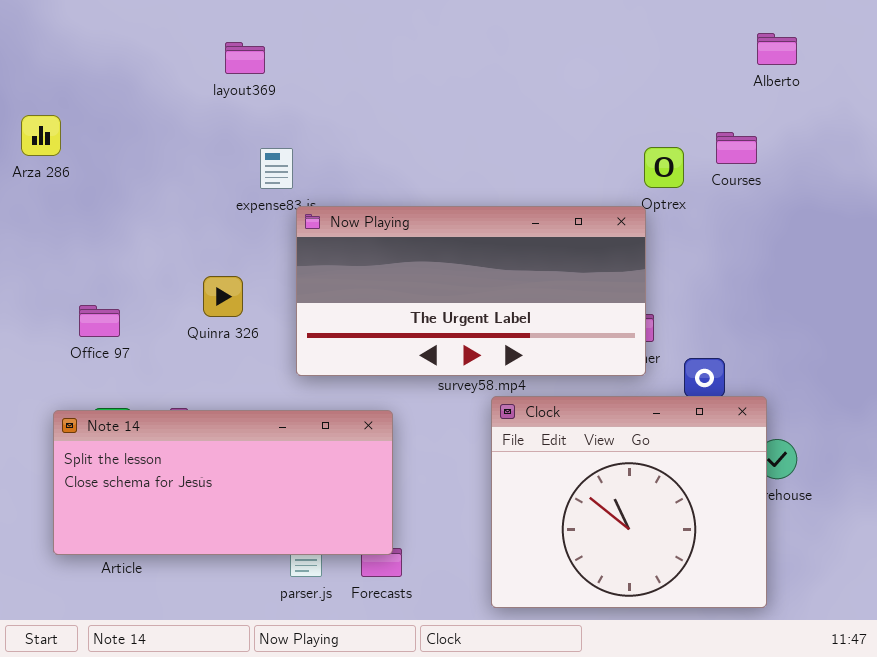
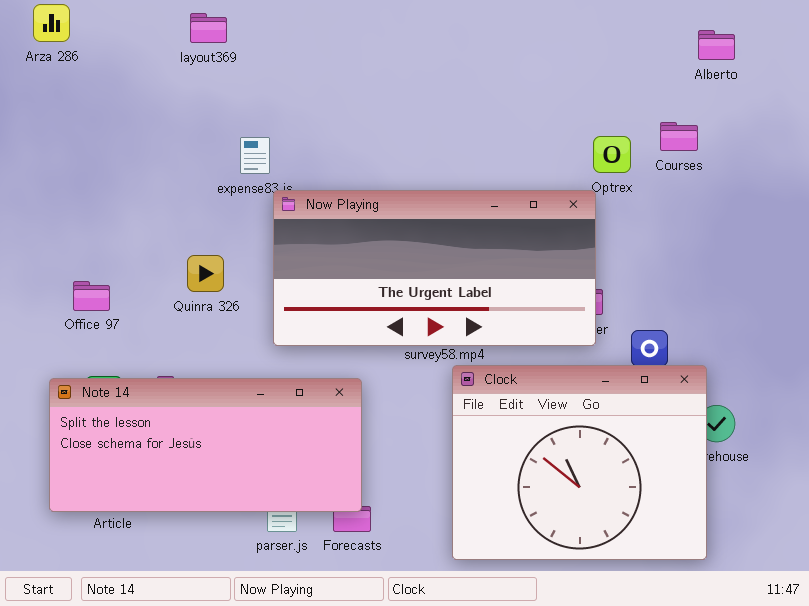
layout369: [225,42,265,74] -> [190,13,227,43], moved
Arza 286: [21,115,61,156] -> [33,4,70,42], moved

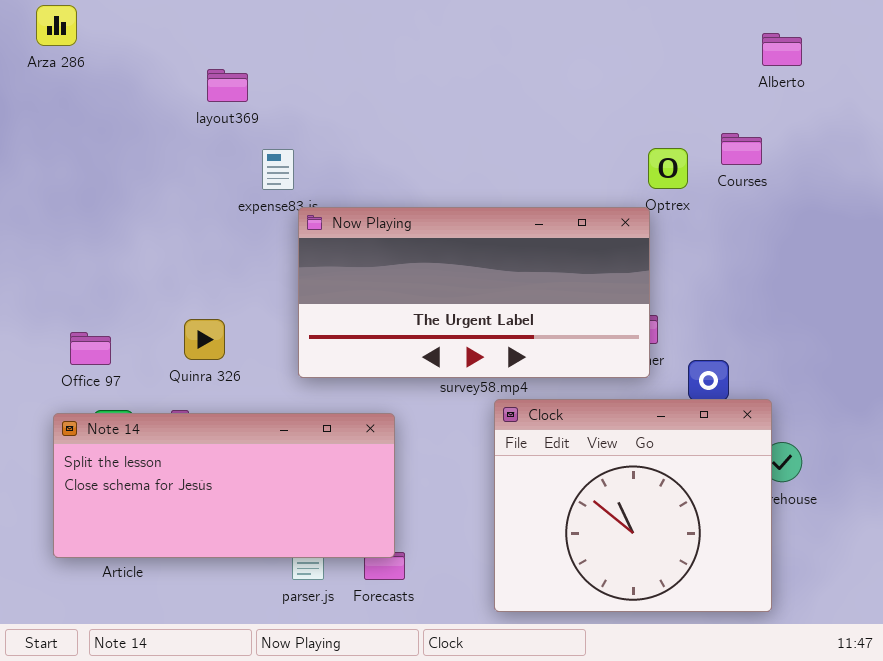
layout369: [190,13,227,43] -> [207,69,248,102], moved
Quinra 326: [187,255,224,292] -> [184,319,225,360], moved
Office 97: [73,281,110,311] -> [70,332,111,365], moved

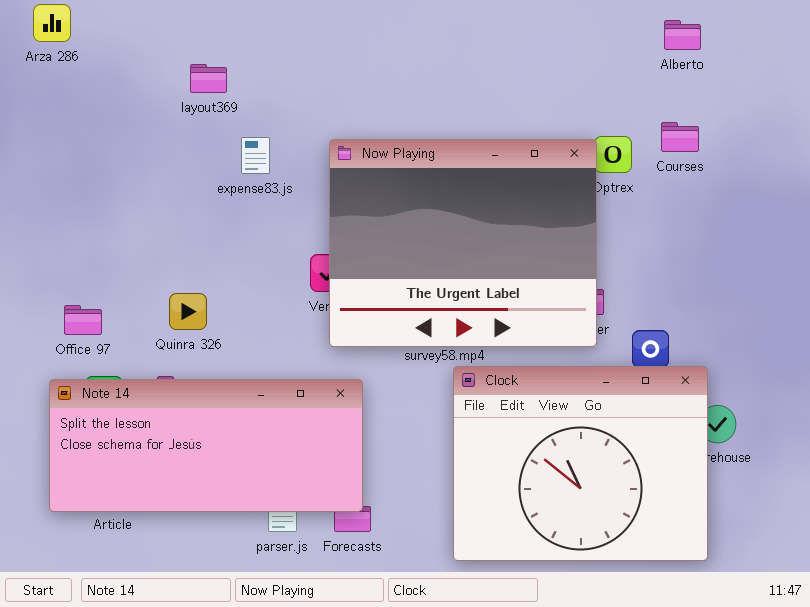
Alberto: [762,33,802,66] -> [664,20,701,50], moved
Now Playing: [298,207,650,378] -> [329,139,597,347], resized

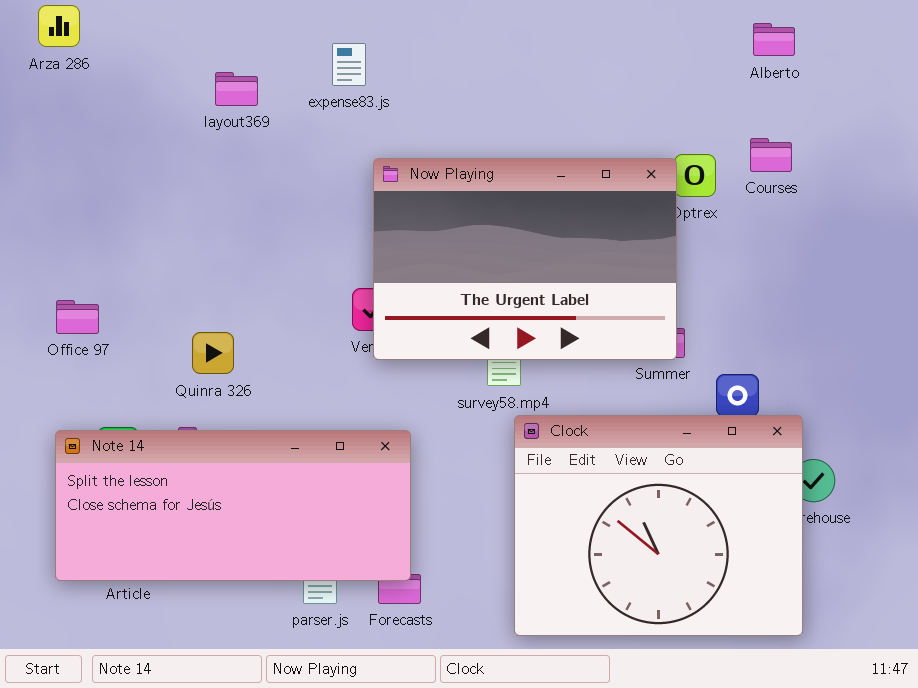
expense83.js: [241,137,270,174] -> [332,43,366,86], moved
Now Playing: [329,139,597,347] -> [373,158,677,360], resized
Office 97: [64,305,102,335] -> [56,300,99,334], moved

